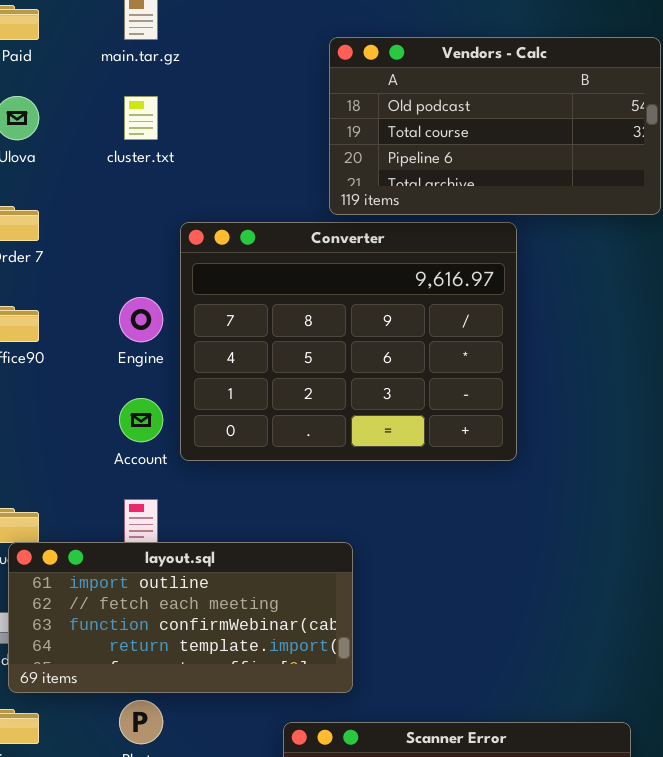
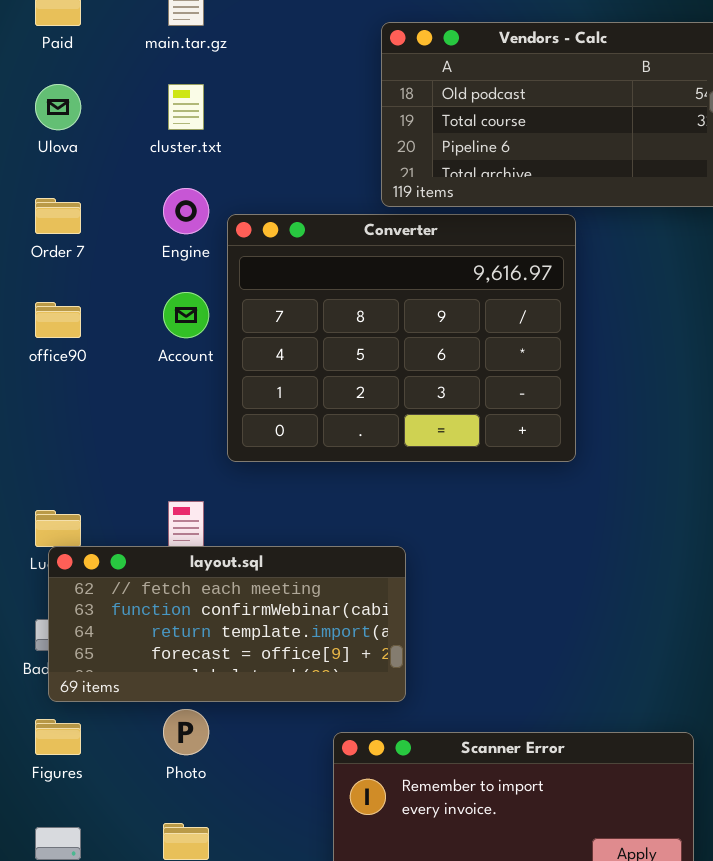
Engine: [119,297,163,342] -> [163,188,209,234], moved
Account: [119,398,163,442] -> [163,292,209,338], moved
layout.sql: [8,542,353,693] -> [48,546,406,702], scrolled down 1 row

